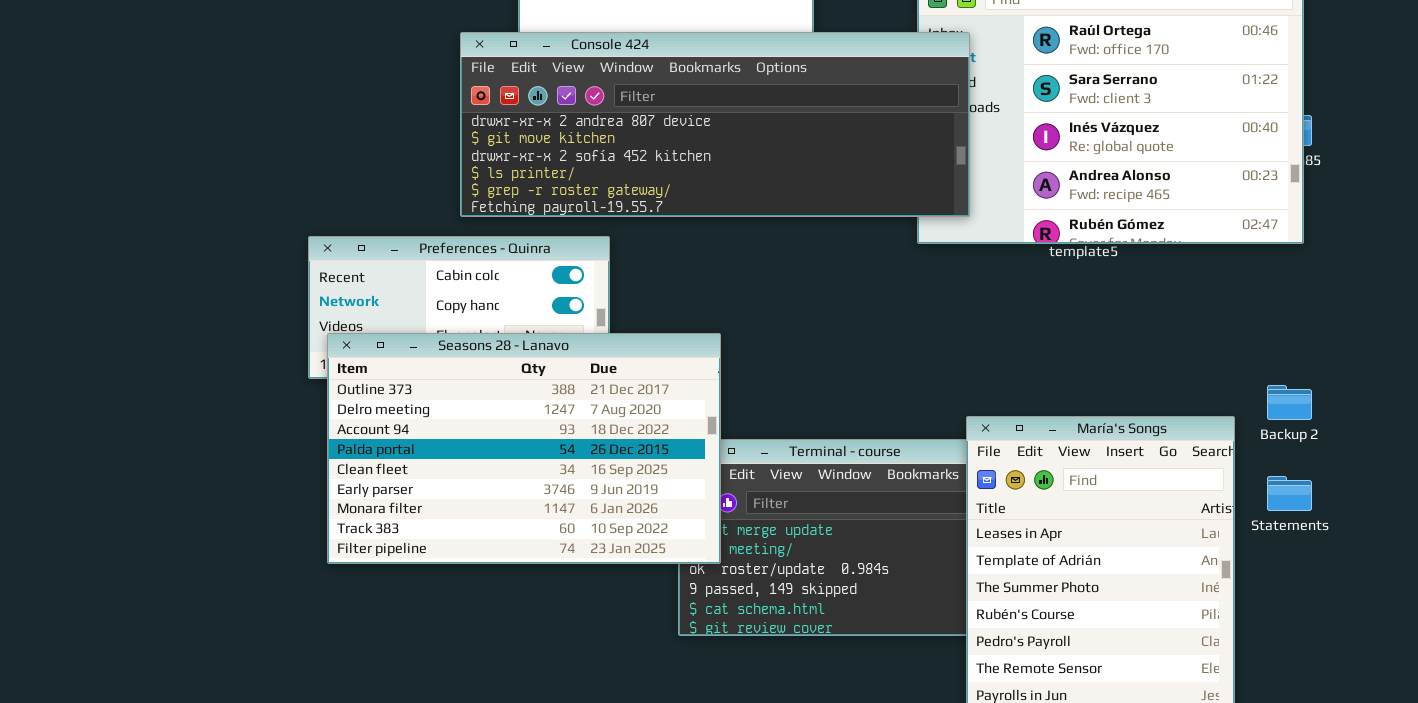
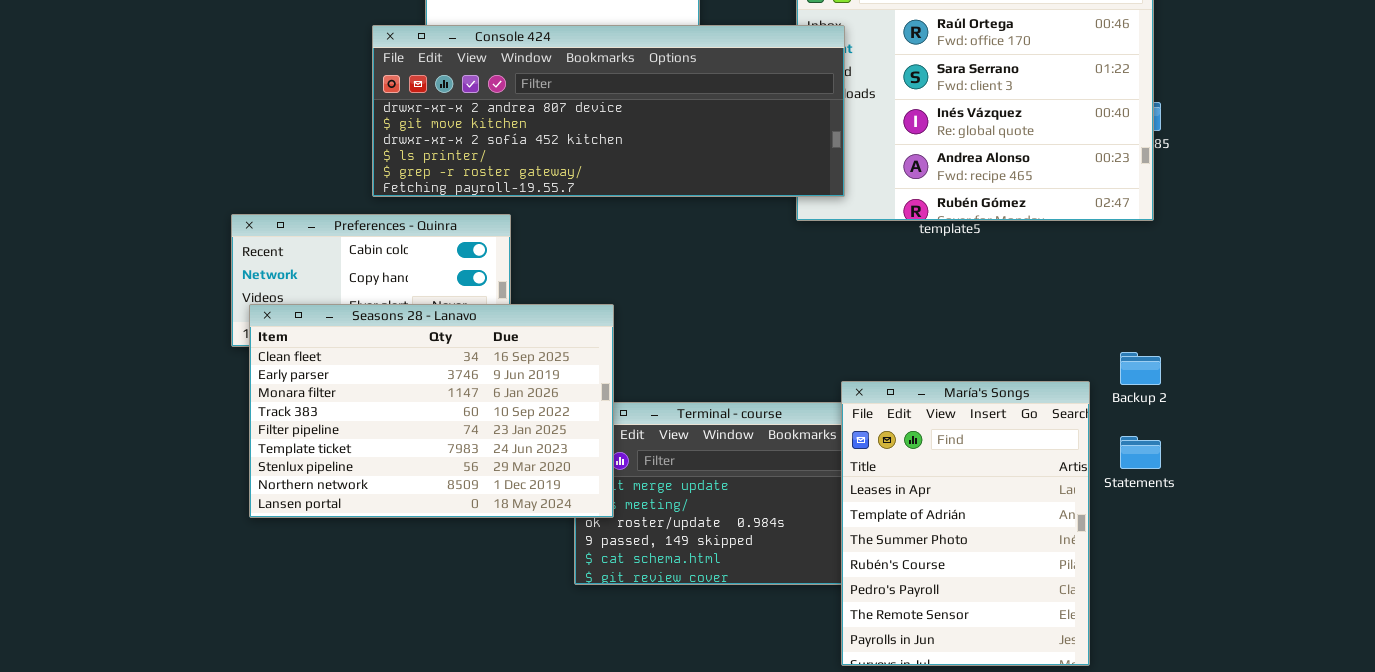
Seasons 28 - Lanavo: [327,333,721,564] -> [249,304,614,518], scrolled down 4 rows

